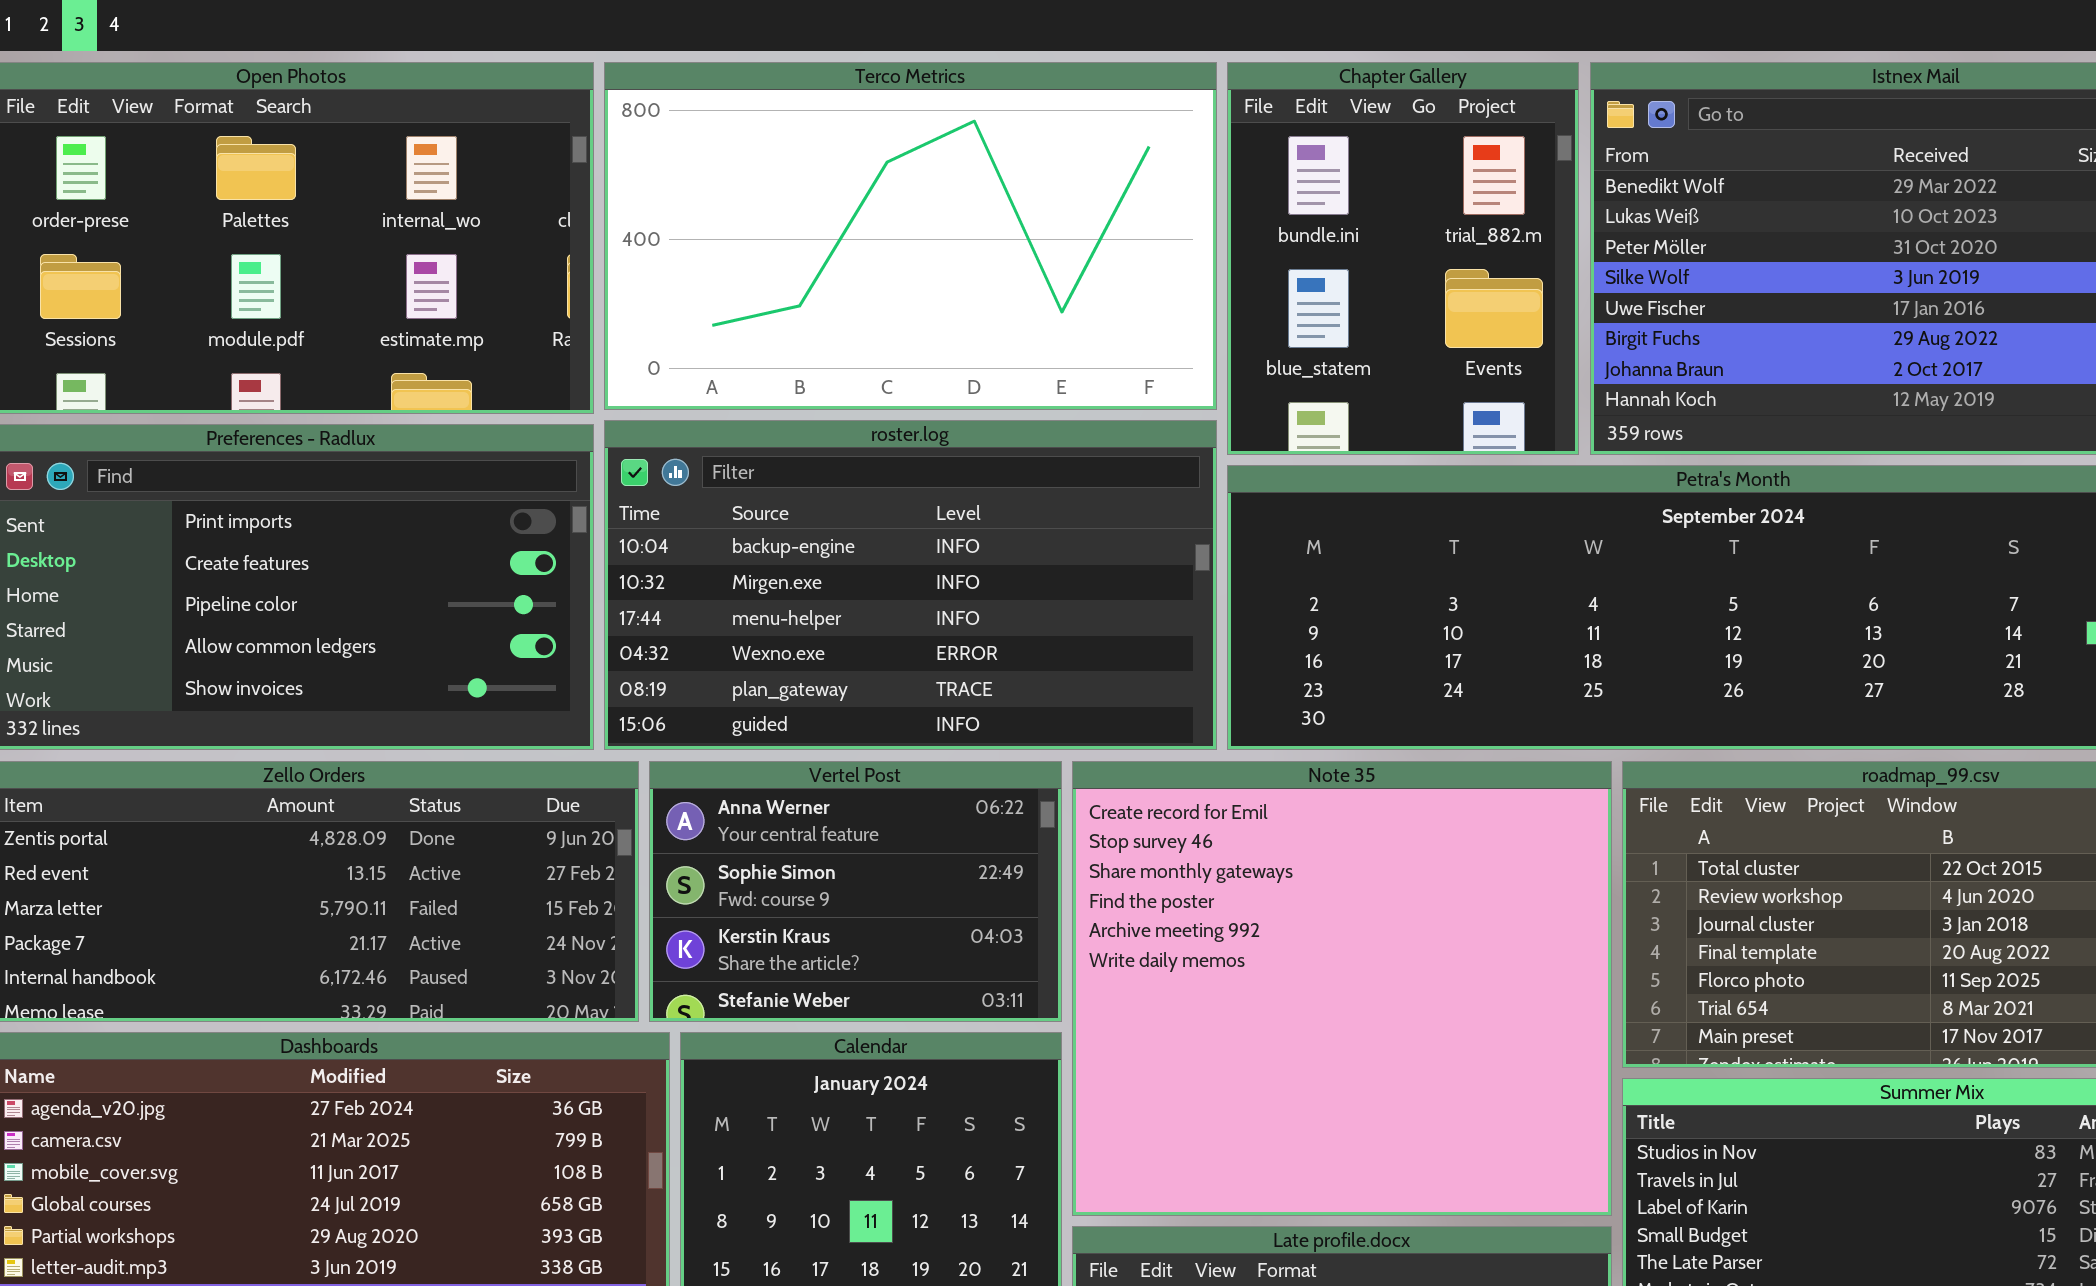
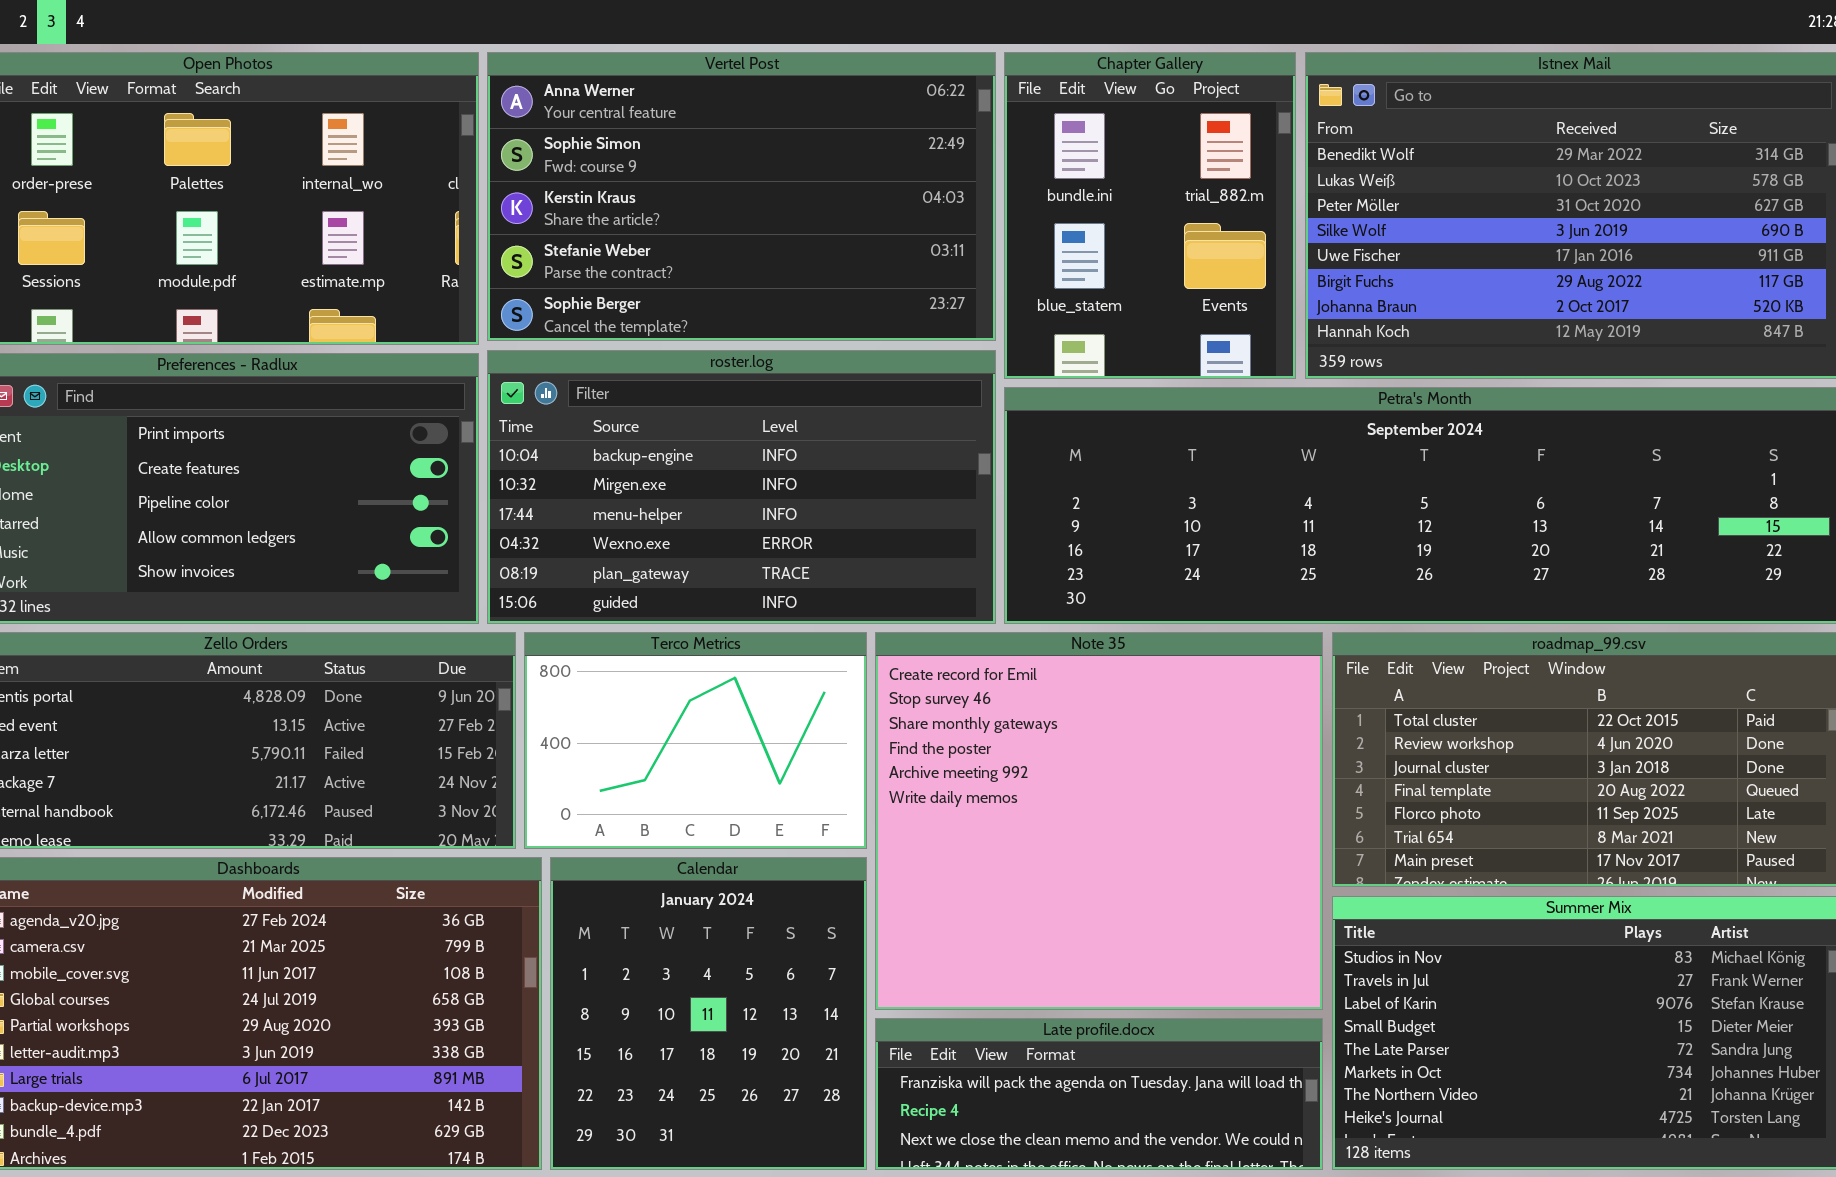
Terco Metrics: [604,62,1217,410] -> [524,632,867,849], moved, resized
Vertel Post: [649,761,1062,1022] -> [487,52,996,341], moved, resized

